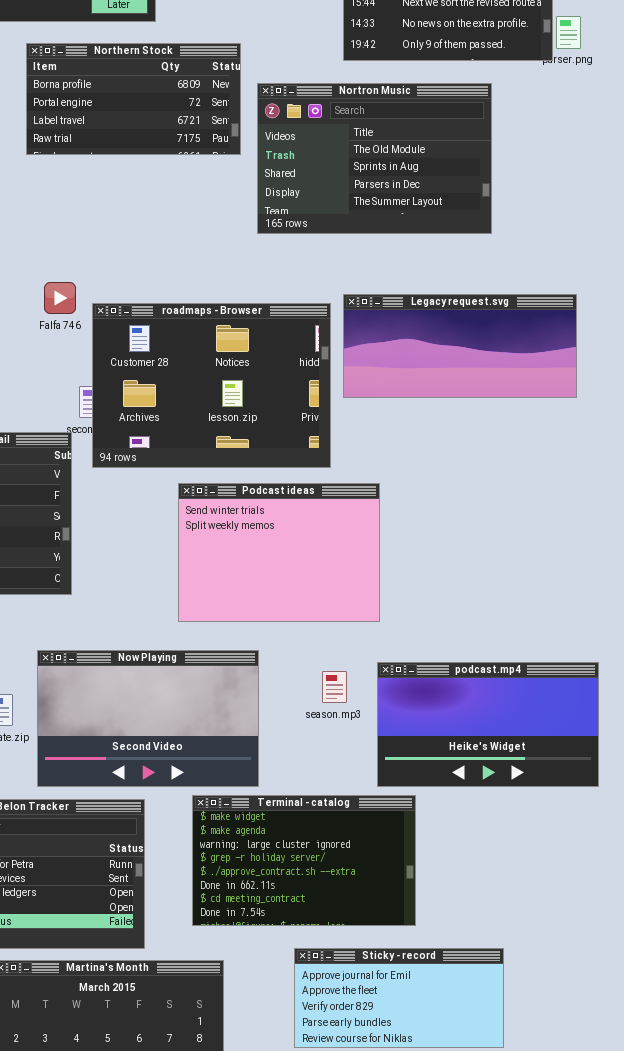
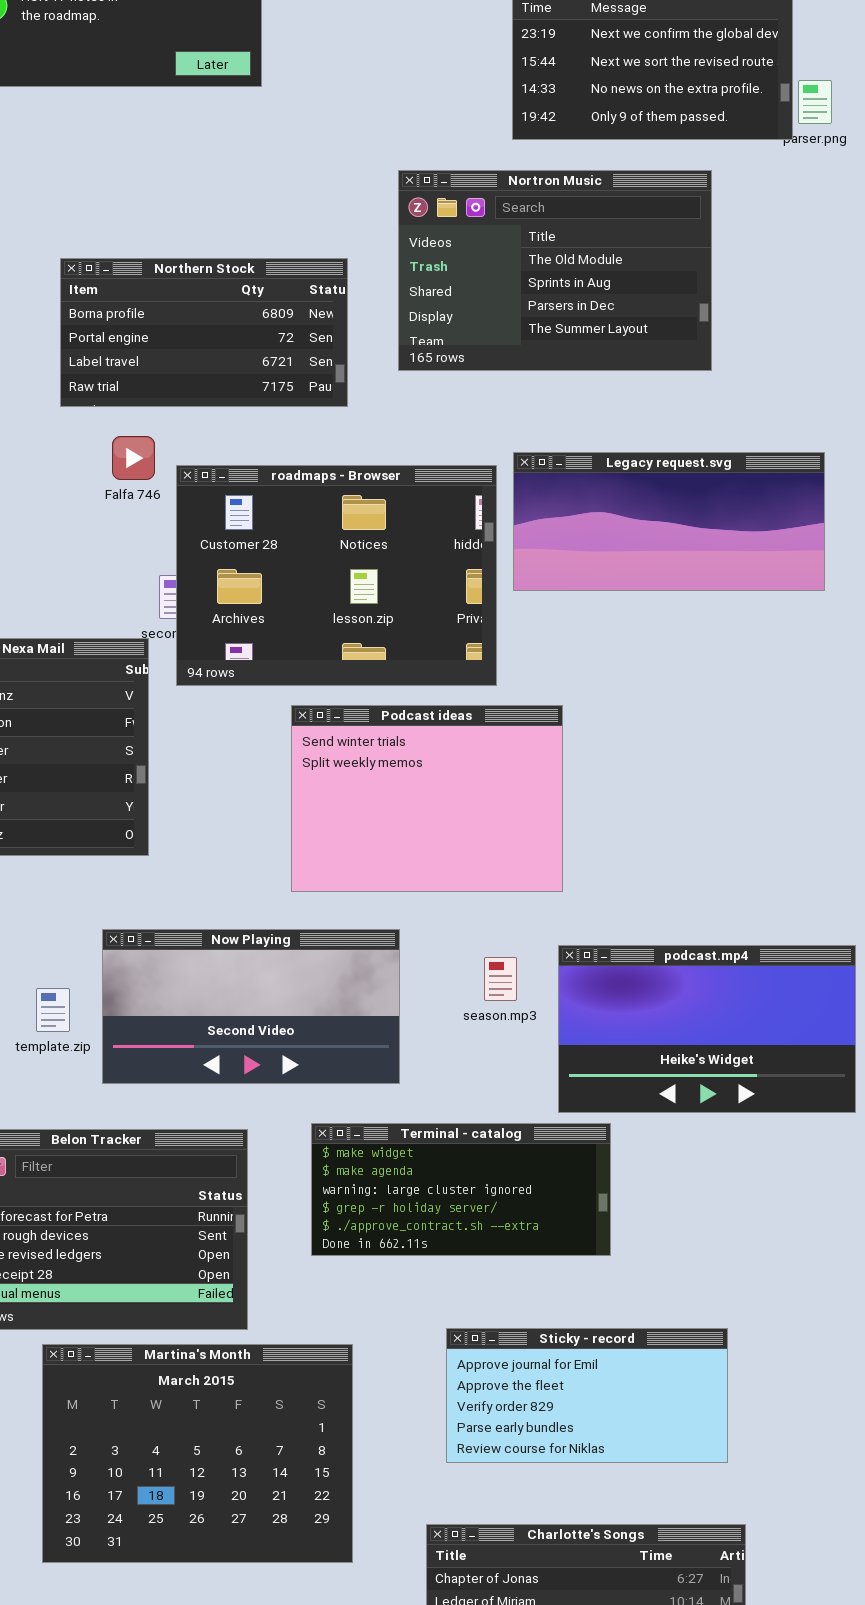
Northern Stock: [26,43,241,155] -> [60,258,348,407], moved
Now Playing: [37,650,259,787] -> [102,929,400,1084], resized
Terminal - catalog: [192,795,416,926] -> [311,1123,611,1256], resized

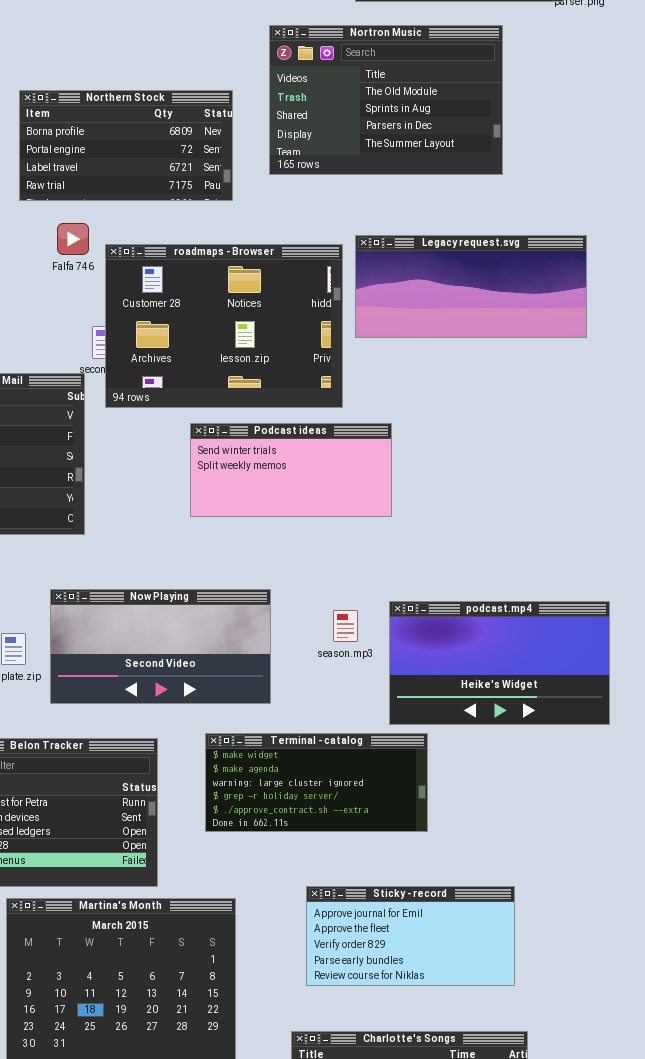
Podcast ideas: [291,705,563,892] -> [190,423,392,517], resized

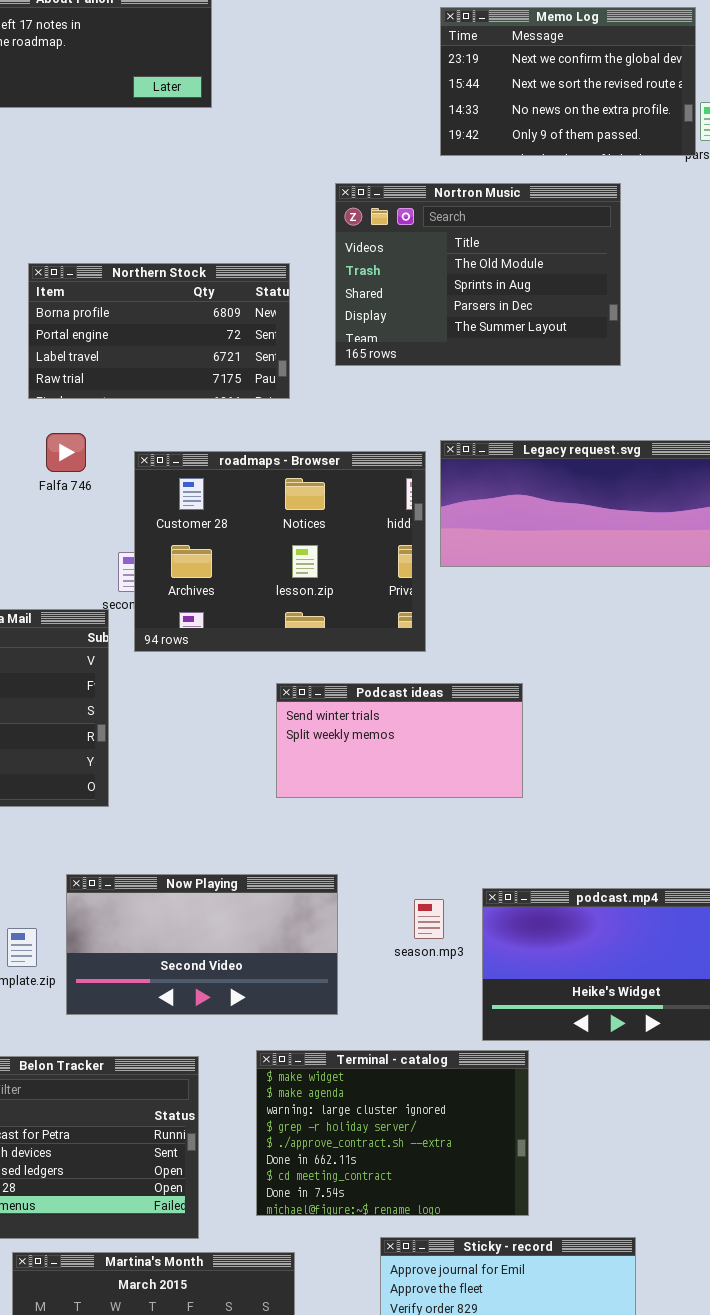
Falfa 746: [57,223,89,255] -> [46,433,86,472], moved
Podcast ideas: [190,423,392,517] -> [276,683,523,798], moved
Terminal - catalog: [205,733,428,832] -> [256,1050,529,1216], resized

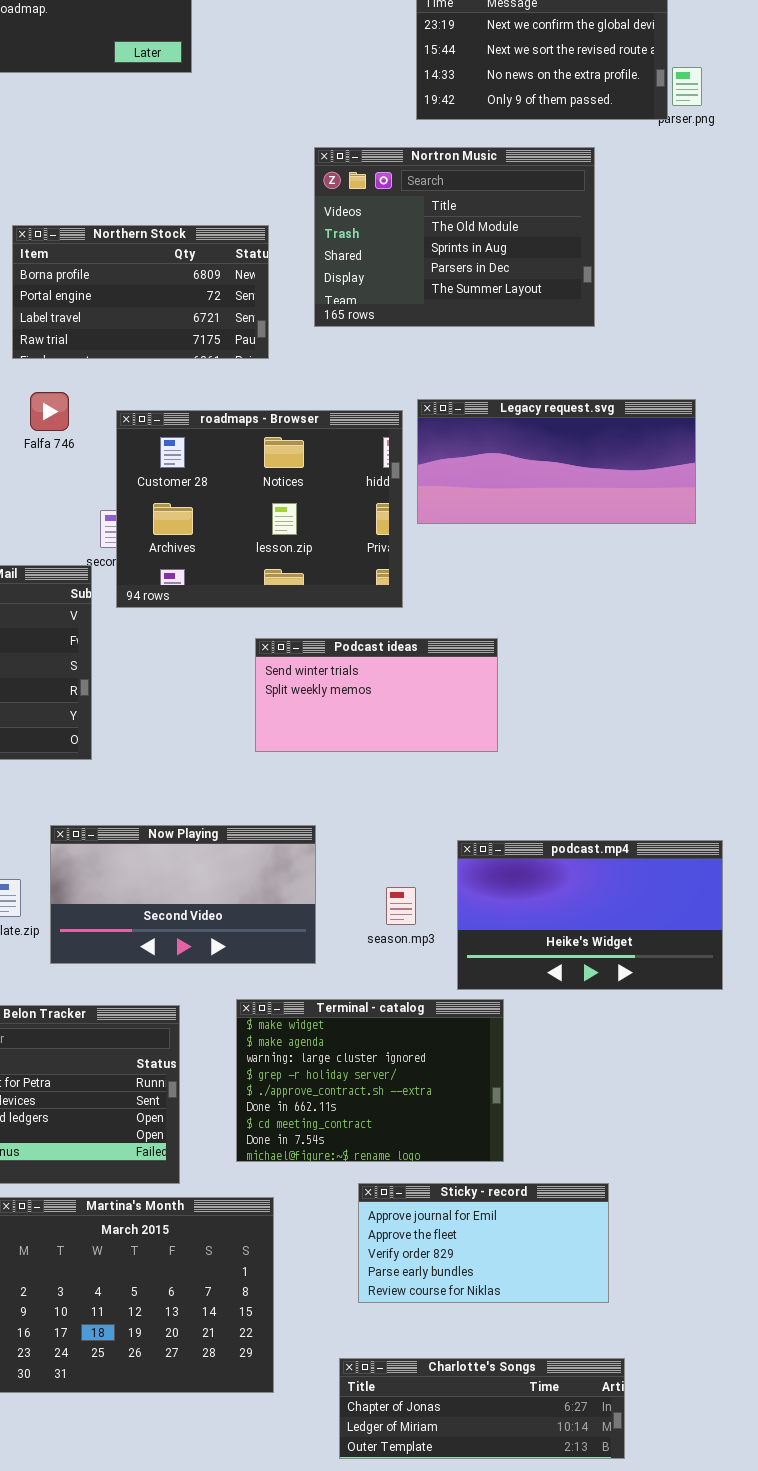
season.mp3: [414,899,444,939] -> [386,887,416,925], moved

